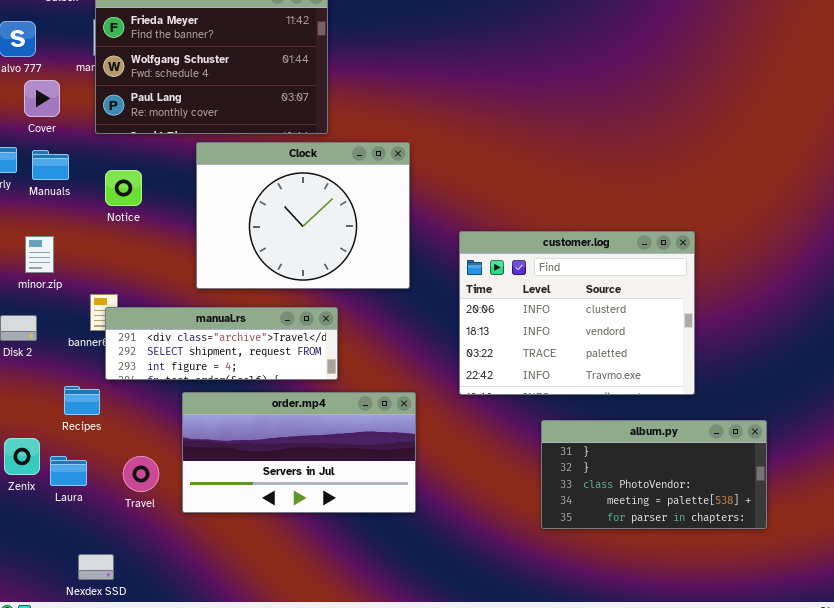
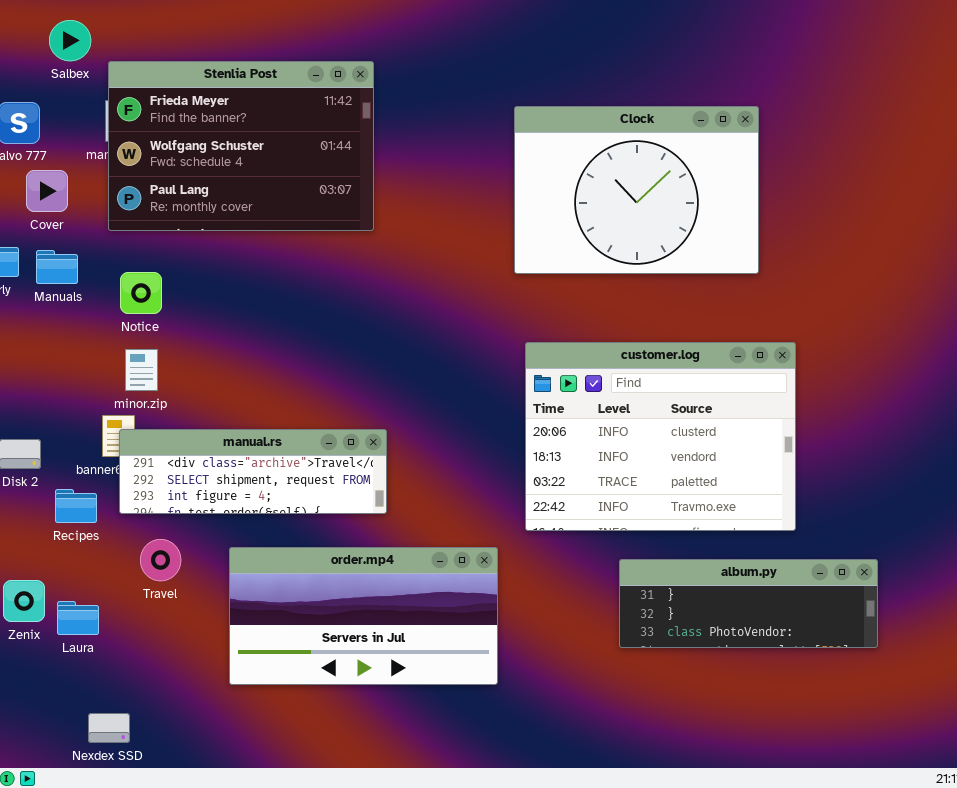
Clock: [196,142,410,289] -> [514,106,759,274], moved
minor.zip: [25,236,54,273] -> [125,349,158,391], moved
Recipes: [64,386,100,415] -> [55,489,97,523], moved
order.mp4: [182,392,416,513] -> [229,547,498,685], moved
album.py: [541,420,767,529] -> [619,559,878,648], resized
Travel: [123,456,159,492] -> [140,539,181,581], moved

